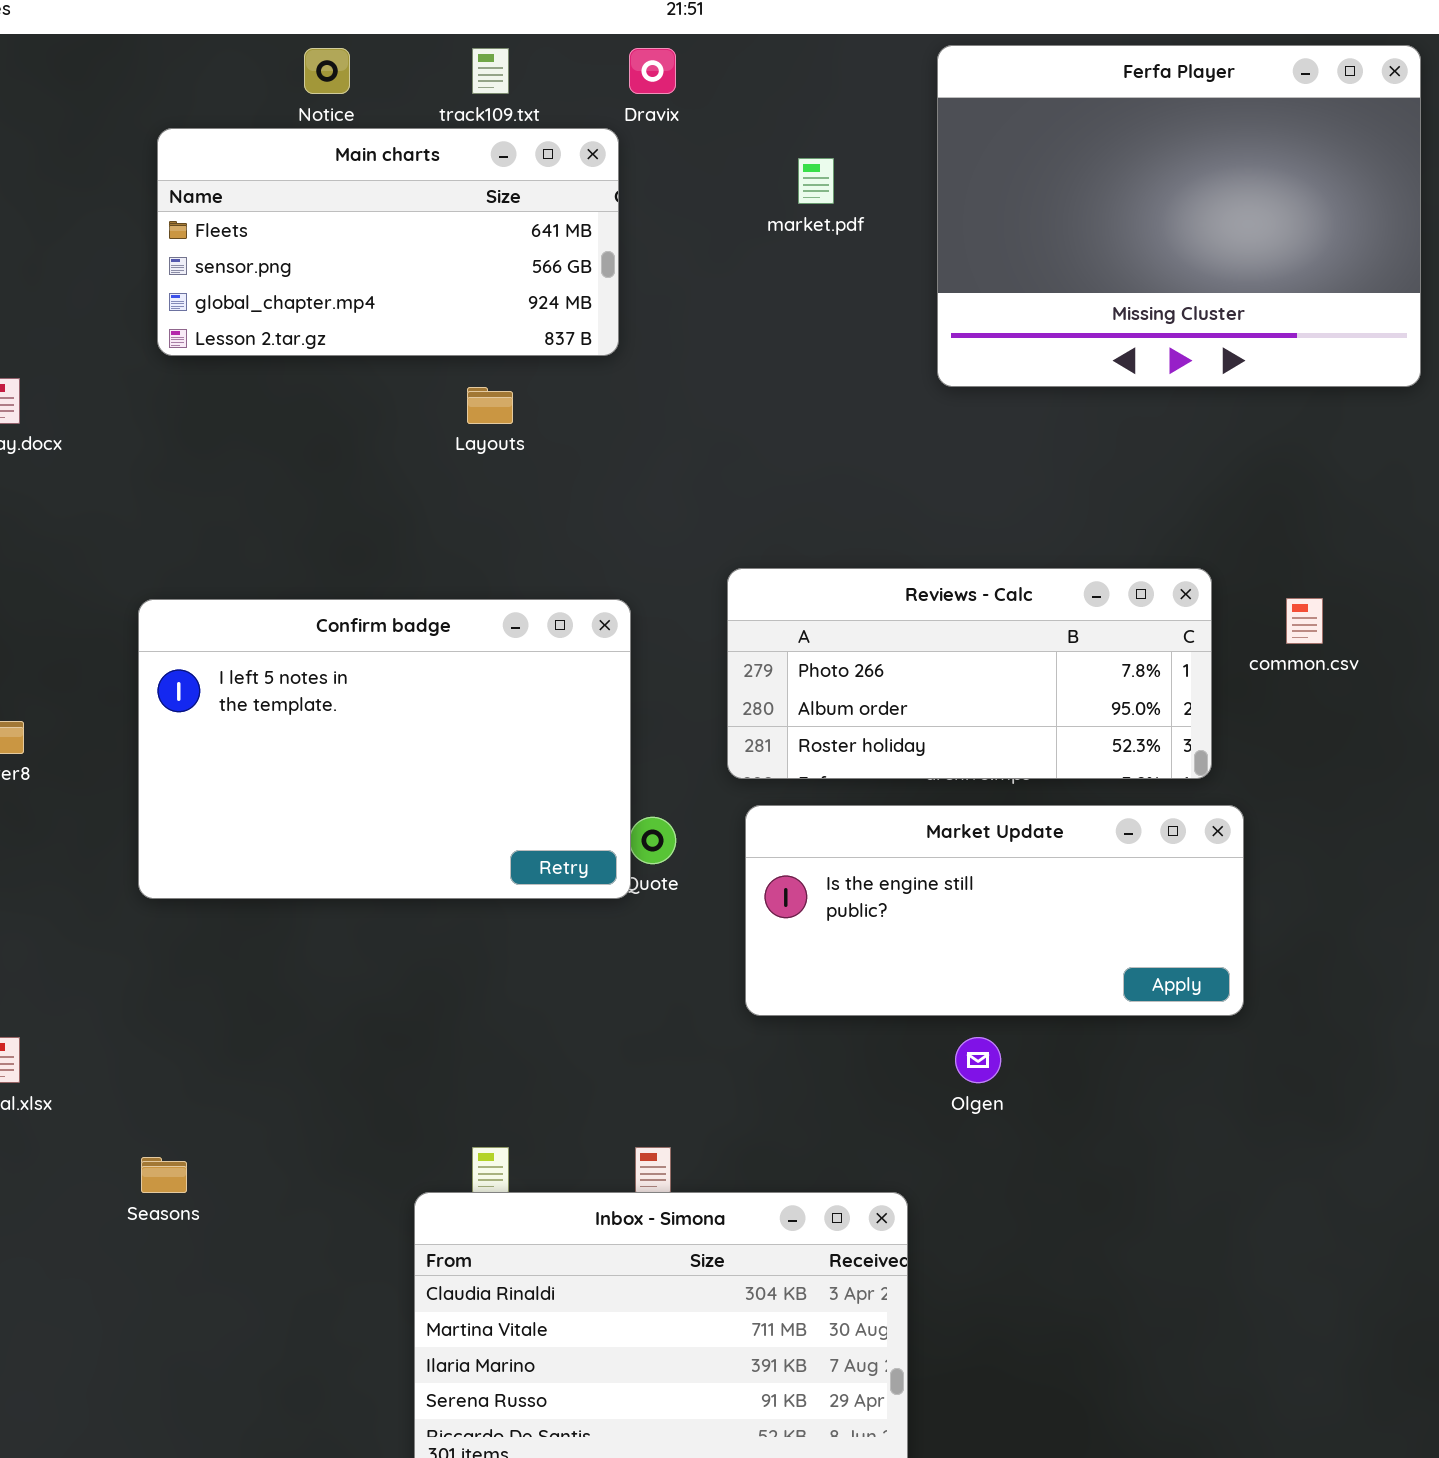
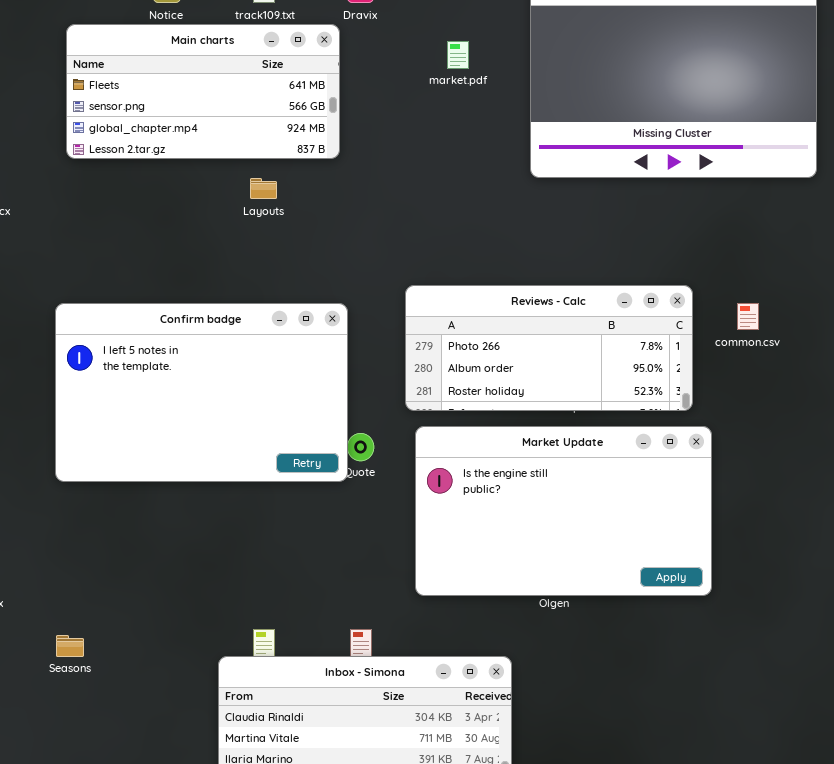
Market Update: [745,805,1244,1016] -> [415,426,712,596], resized

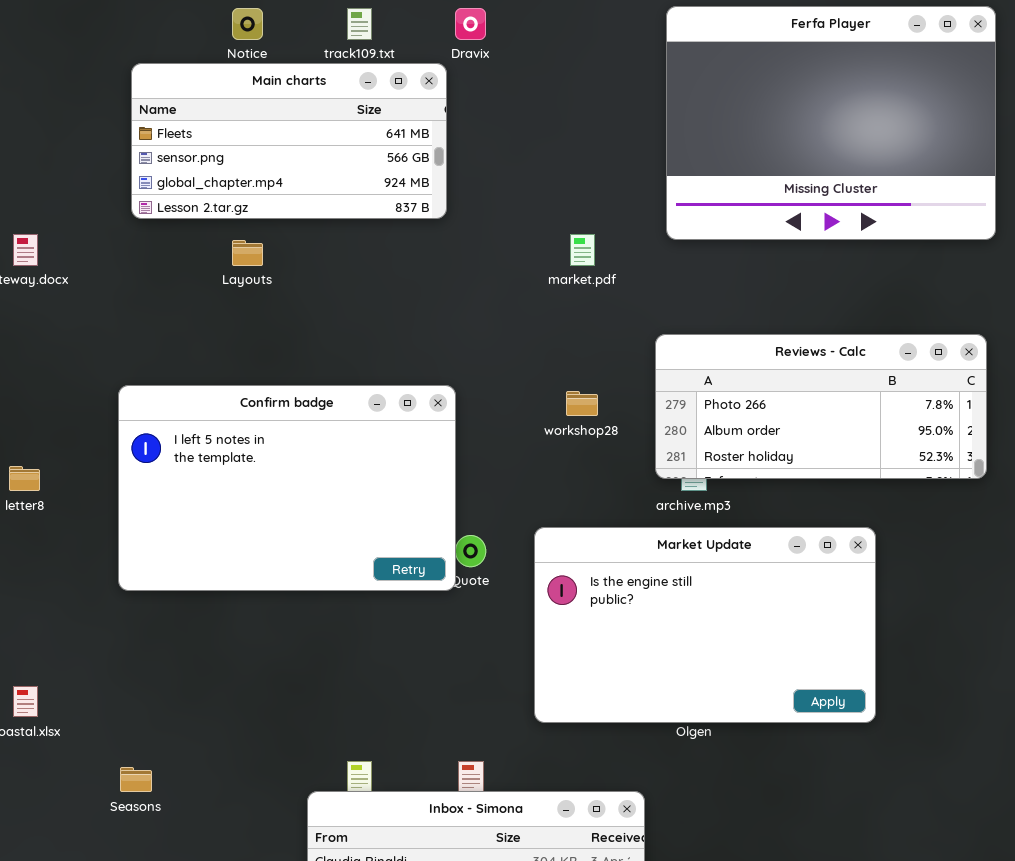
market.pdf: [447,41,469,69] -> [570,234,595,266], moved
Layouts: [250,178,277,199] -> [232,240,263,266], moved
Reviews - Calc: [405,285,693,411] -> [655,334,987,479], moved

